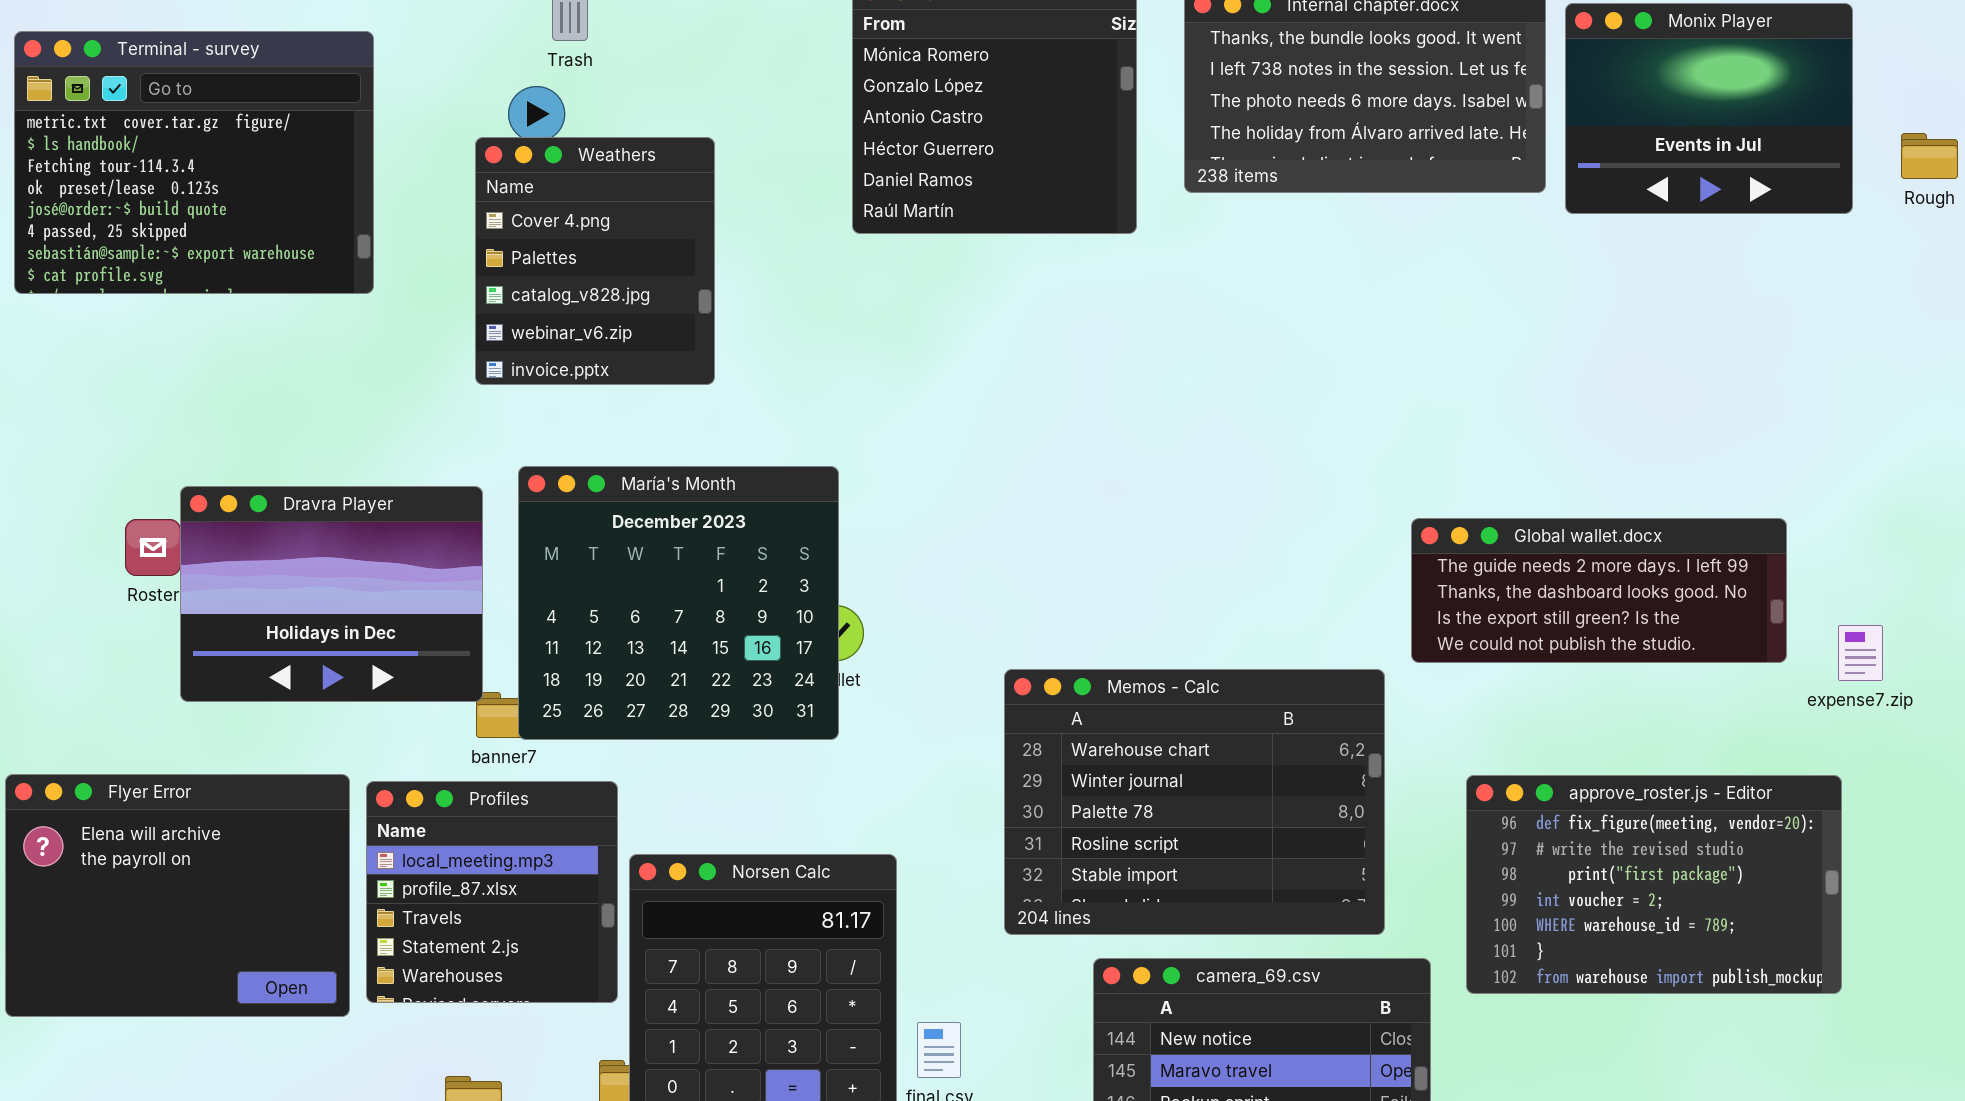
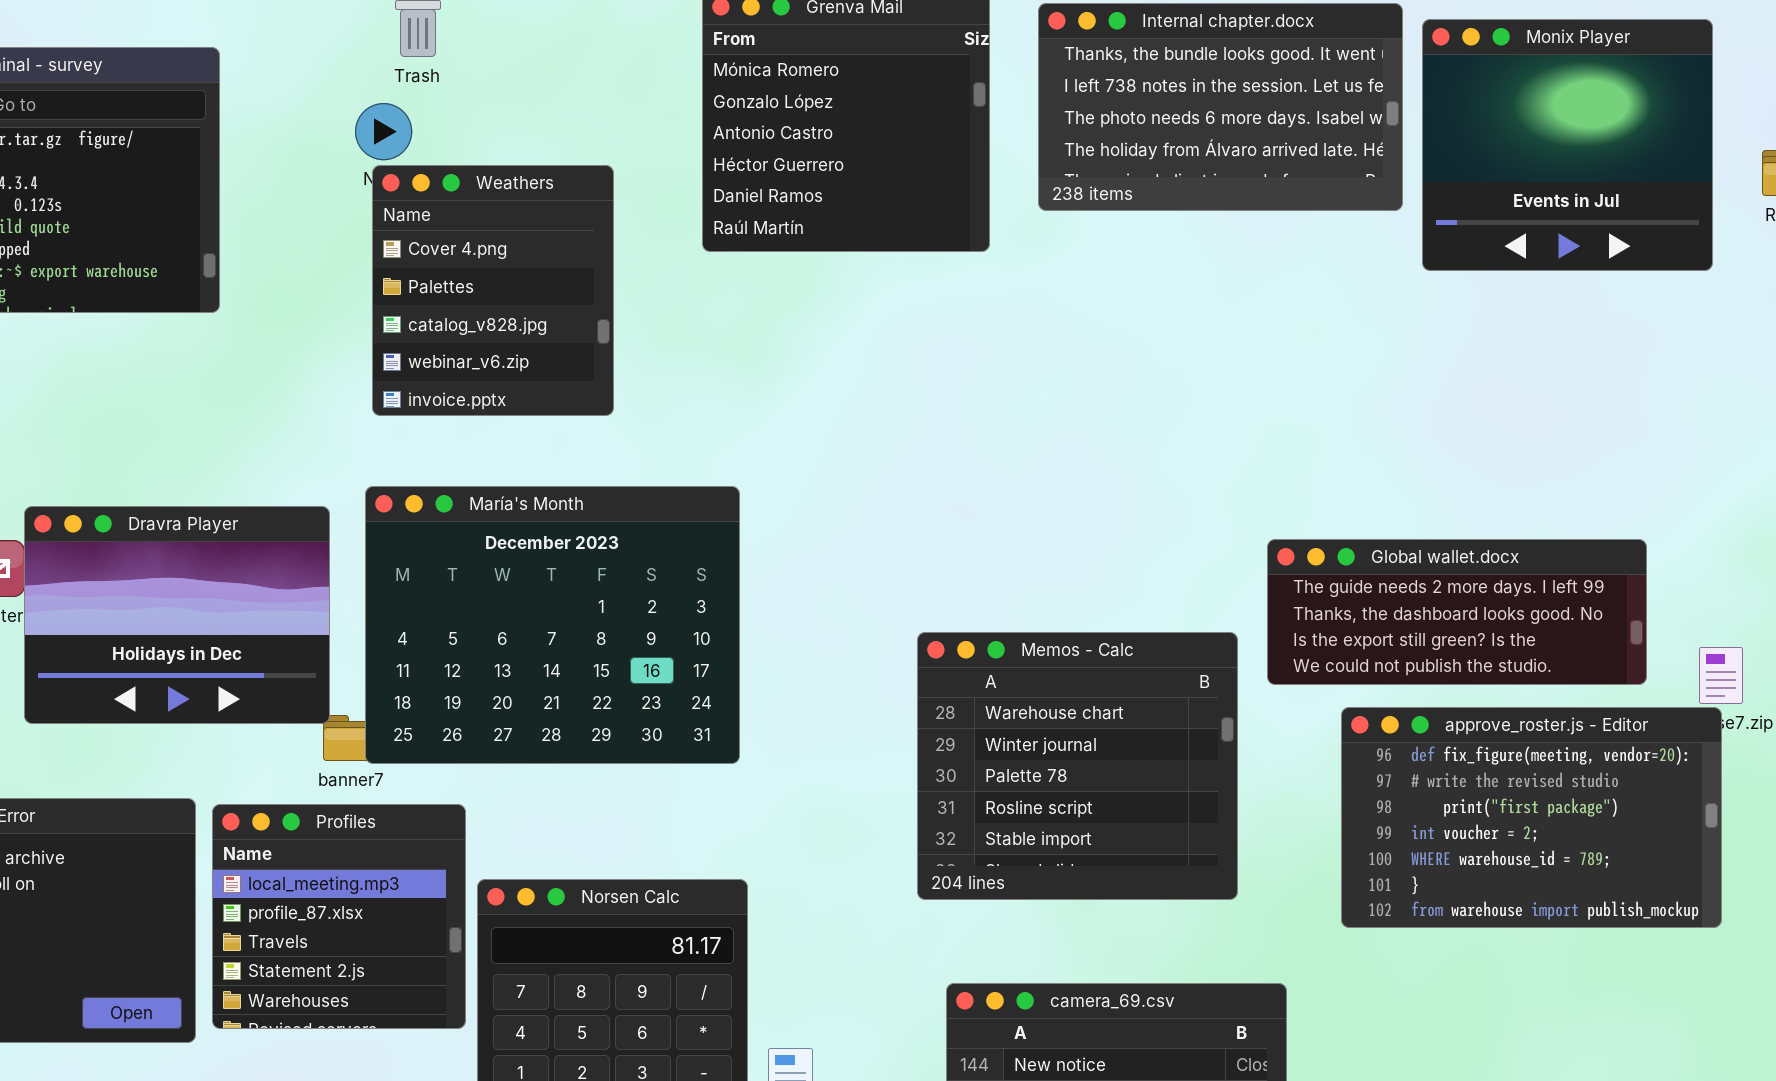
Monix Player: [1565,3,1853,214] -> [1422,19,1713,271], resized
Weathers: [475,137,715,385] -> [372,165,614,416], moved
María's Month: [518,466,839,740] -> [365,486,740,764], resized
Memos - Calc: [1004,669,1385,935] -> [917,632,1238,900], moved, resized
approve_roster.js - Editor: [1466,775,1842,994] -> [1341,707,1722,928], moved

